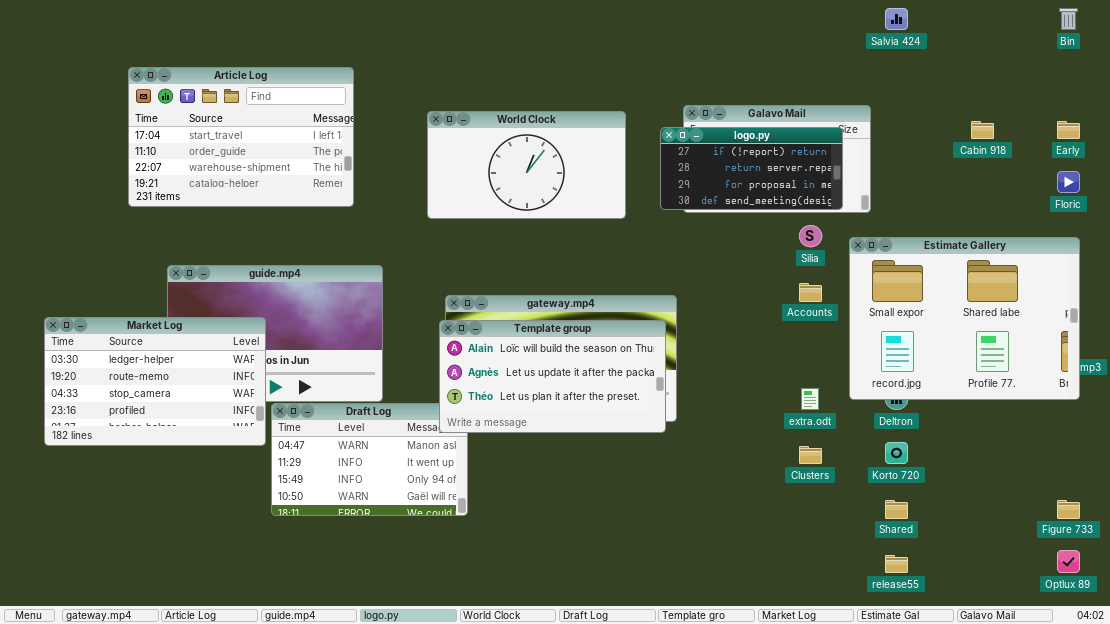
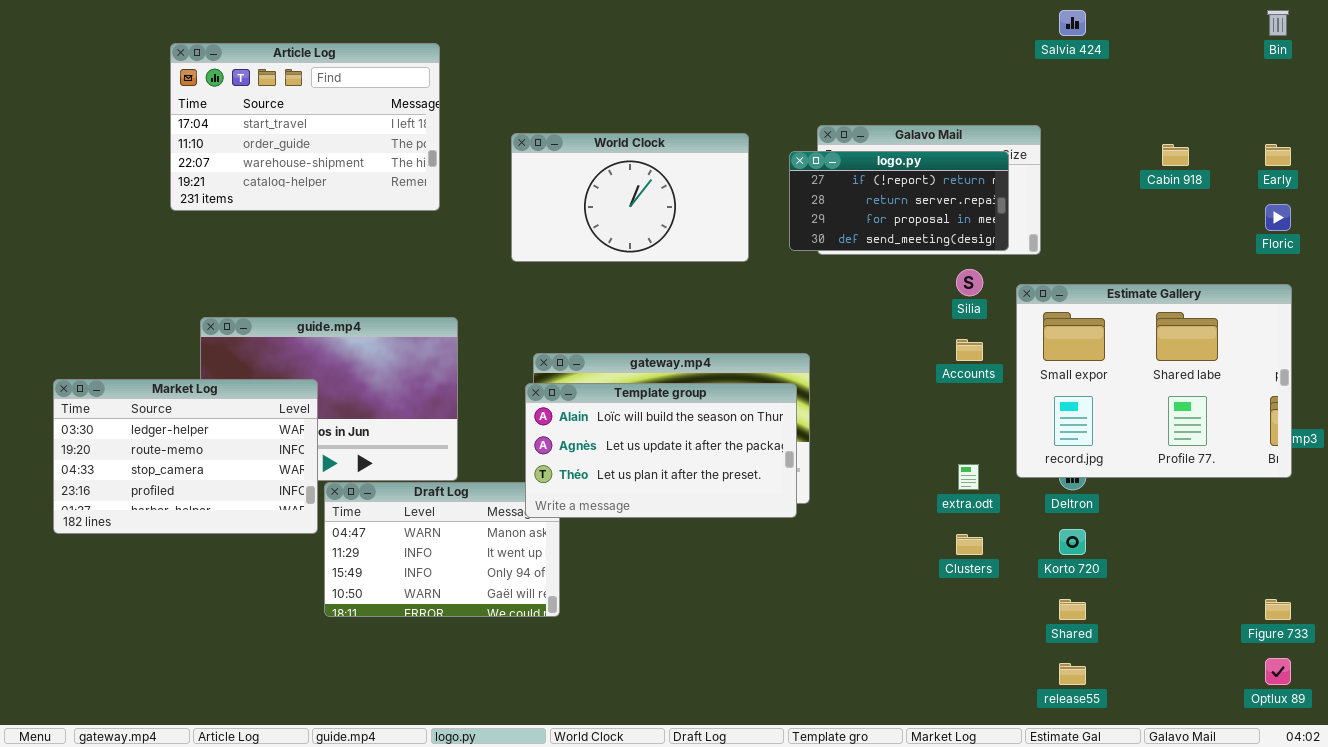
Article Log: [128,67,354,207] -> [170,43,440,211], moved

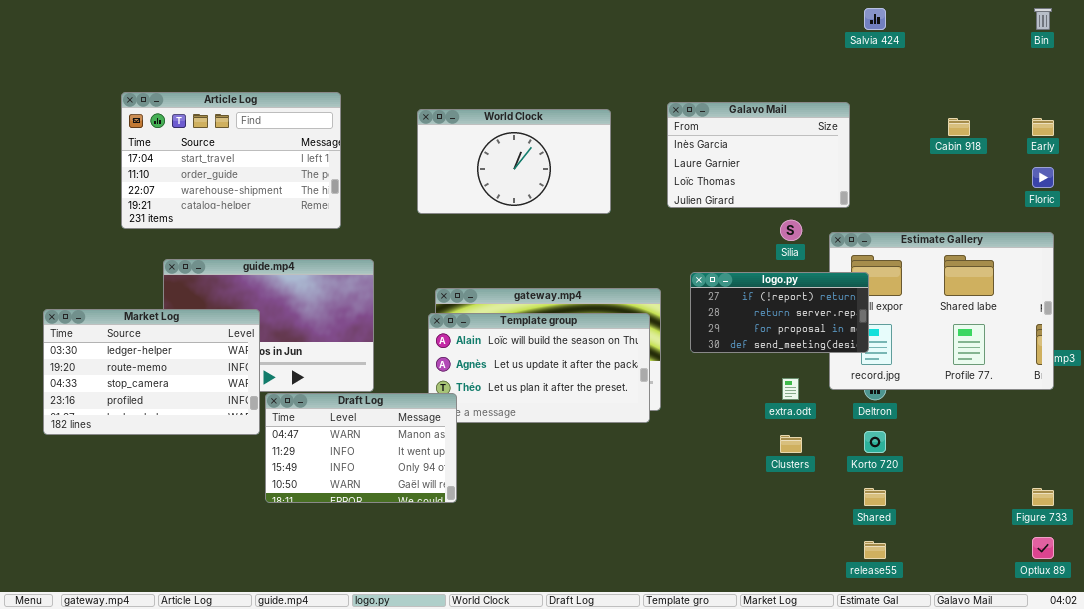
Article Log: [170,43,440,211] -> [121,92,341,229], moved
logo.py: [789,151,1009,251] -> [690,272,869,353], moved
Draft Log: [324,482,560,617] -> [265,393,457,503], raised

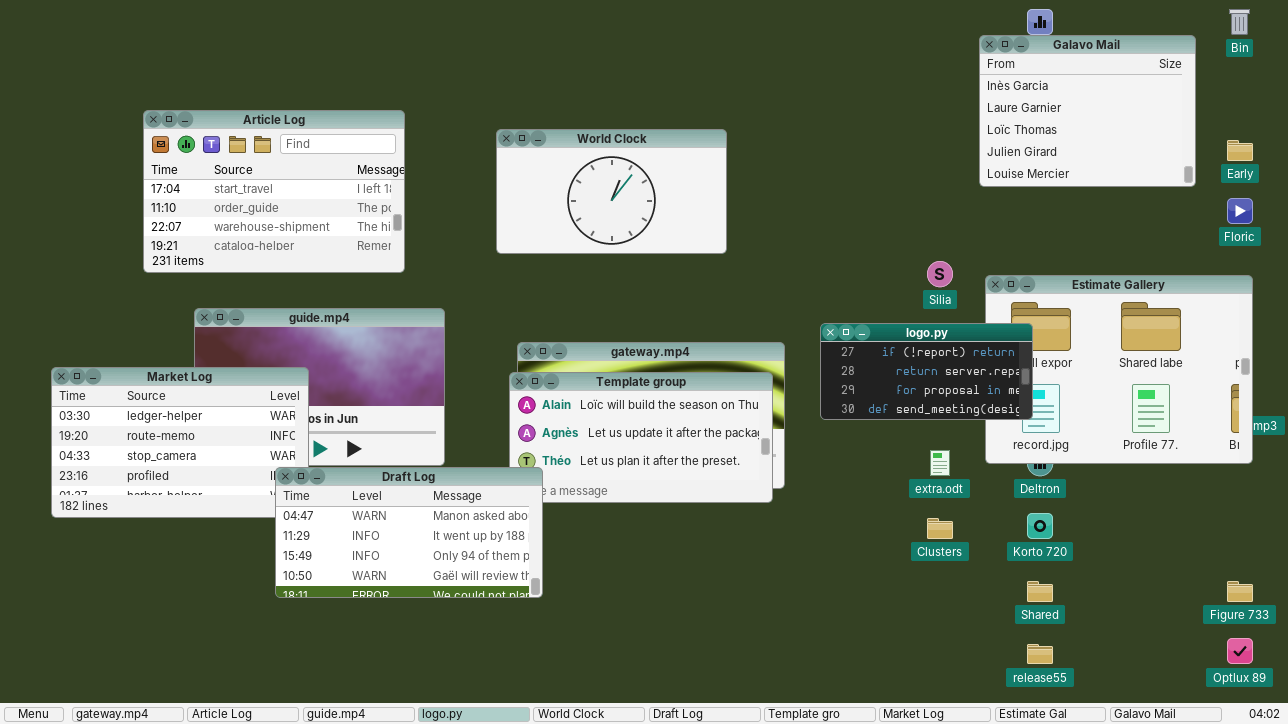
Galavo Mail: [667,102,850,208] -> [979,35,1196,187], moved, resized
Draft Log: [265,393,457,503] -> [275,467,543,598], resized

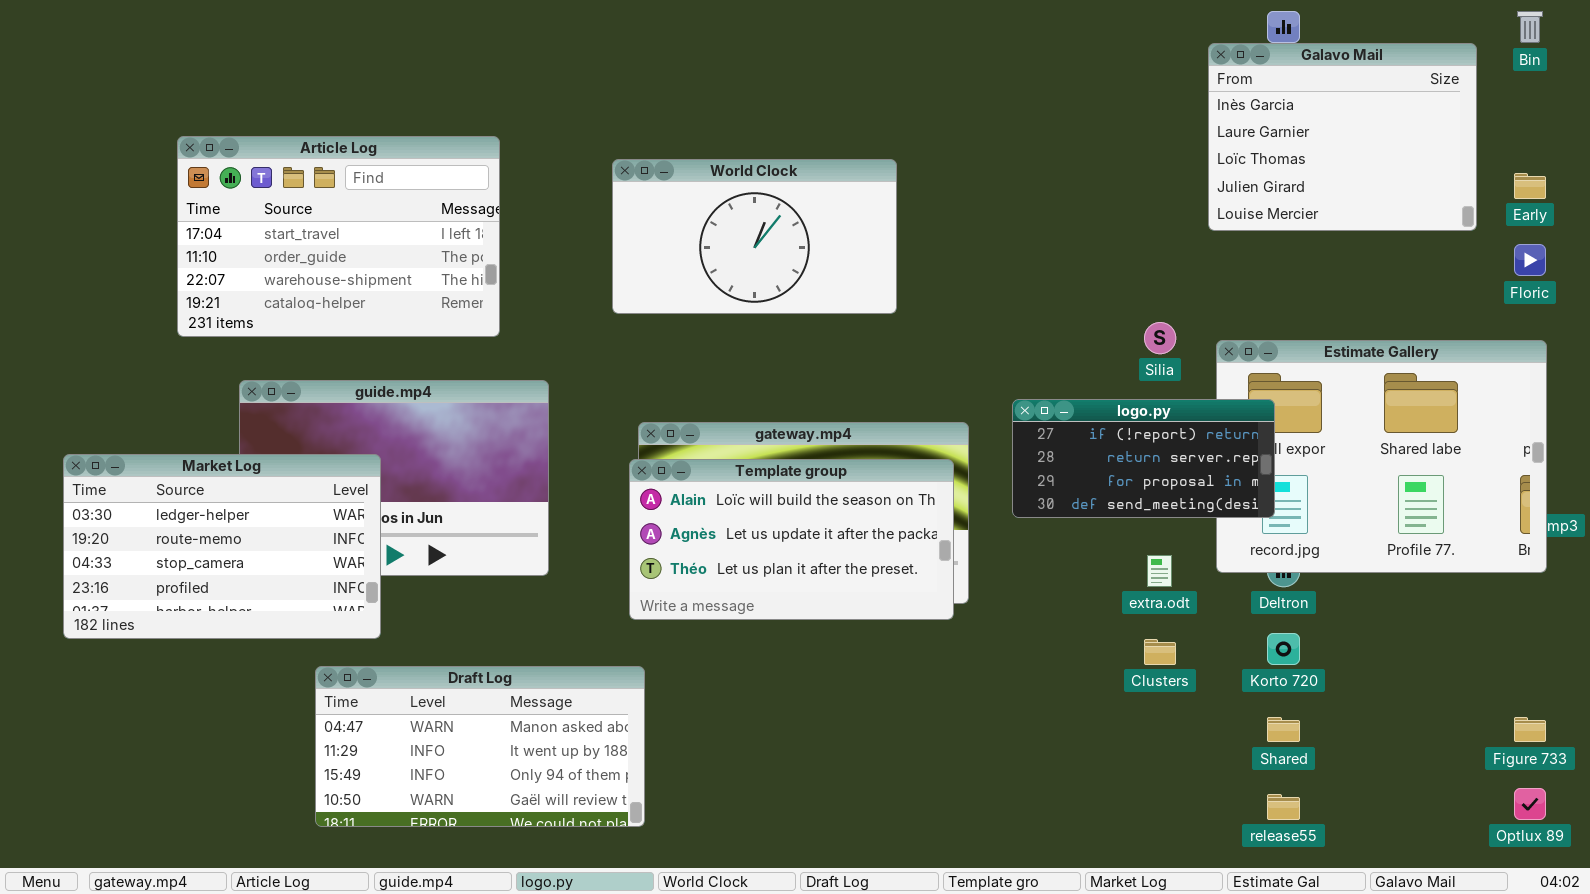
Draft Log: [275,467,543,598] -> [315,666,645,827], moved

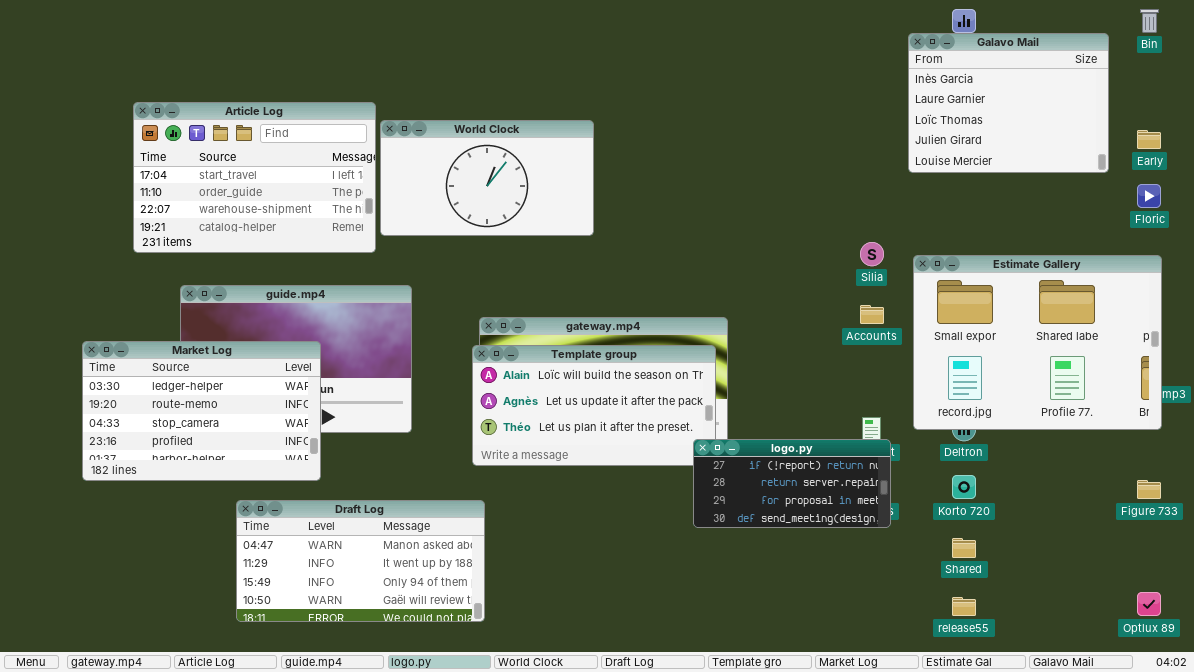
World Clock: [612,159,897,314] -> [380,120,594,236], moved
logo.py: [1012,399,1275,518] -> [693,439,891,528], moved
Market Log: [63,454,381,639] -> [82,341,321,481], moved
Figure 733: [1514,717,1546,742] -> [1137,480,1161,499], moved

